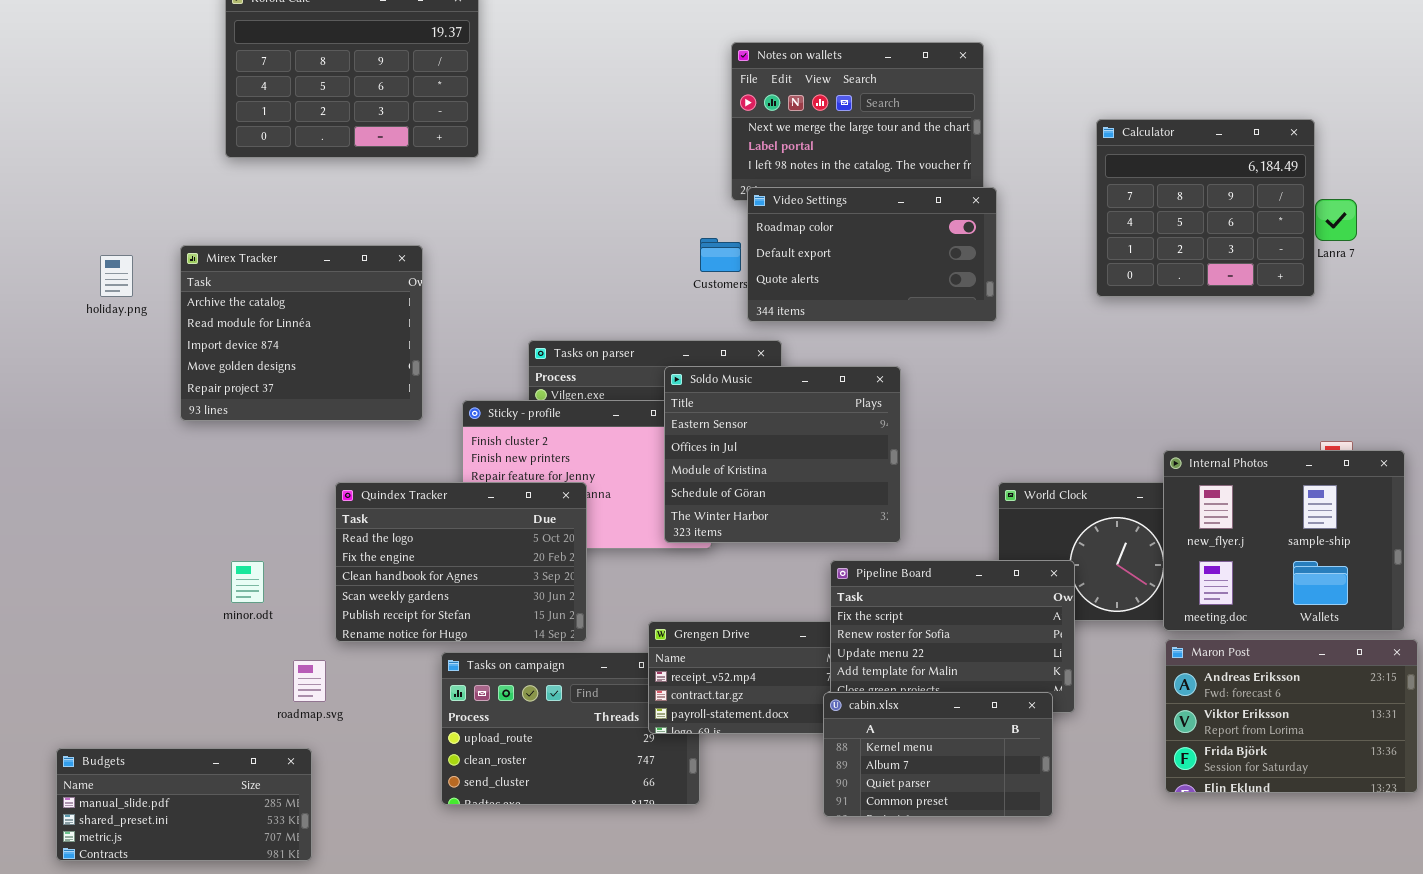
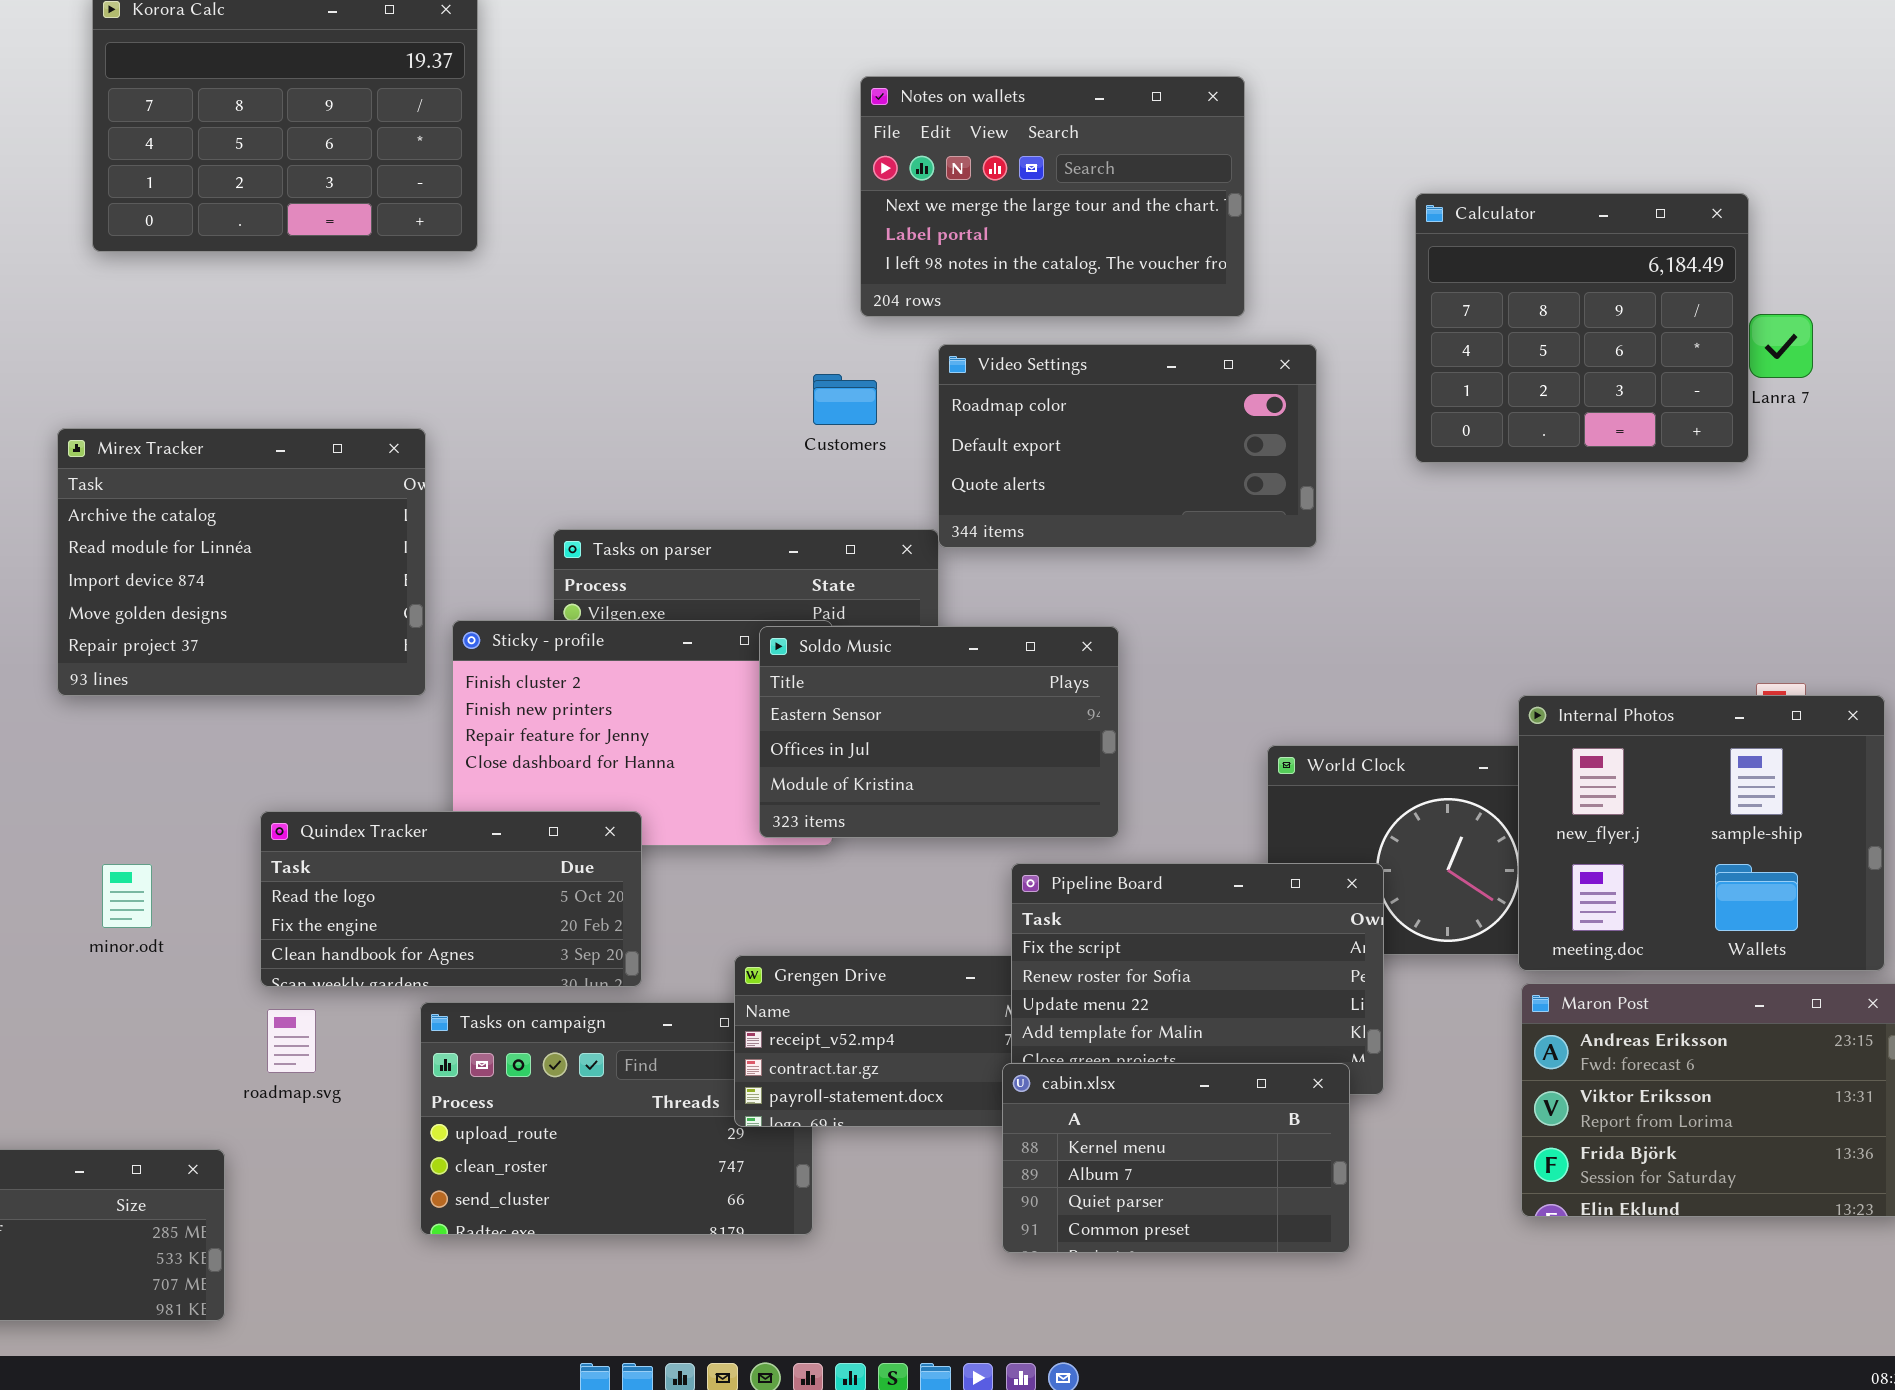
Video Settings: [747,187,997,322] -> [938,344,1317,548], moved
Mirex Tracker: [180,245,423,421] -> [57,428,426,696], moved
Soldo Music: [664,366,901,543] -> [759,626,1119,838], resized
Quindex Tracker: [335,482,587,642] -> [260,811,642,987], resized
roadmap.svg: [293,660,326,702] -> [267,1009,316,1073], moved

